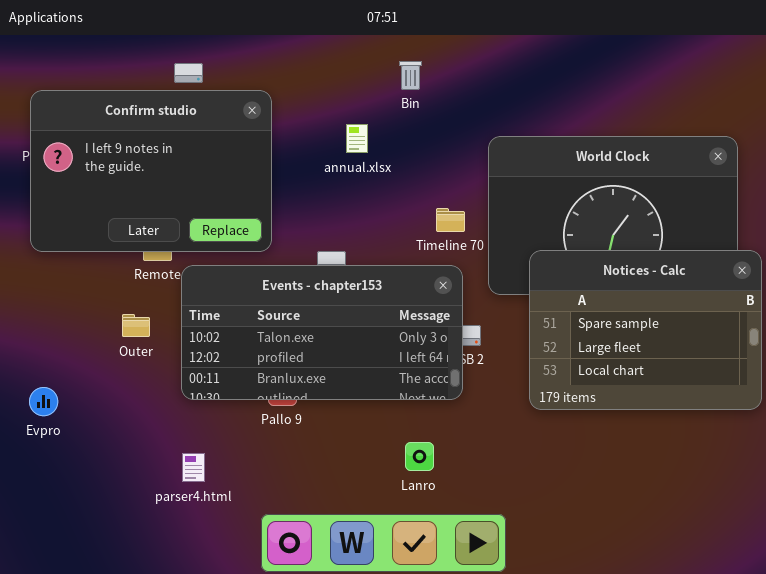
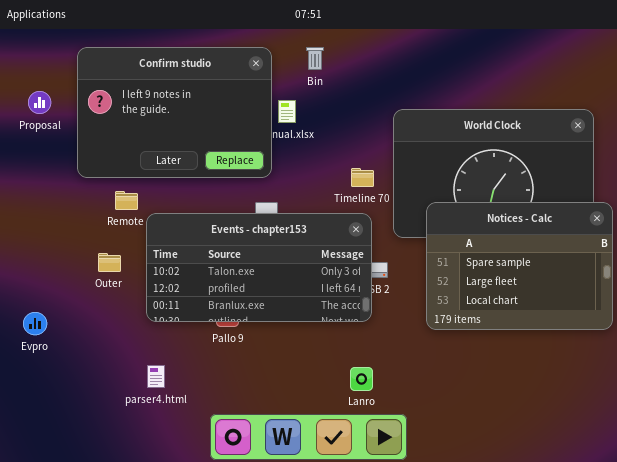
Bin: [399,61,422,90] -> [306,47,324,70], moved
Confirm studio: [30,90,272,252] -> [77,47,272,178], moved
Lanro: [405,442,434,471] -> [350,367,373,391], moved

